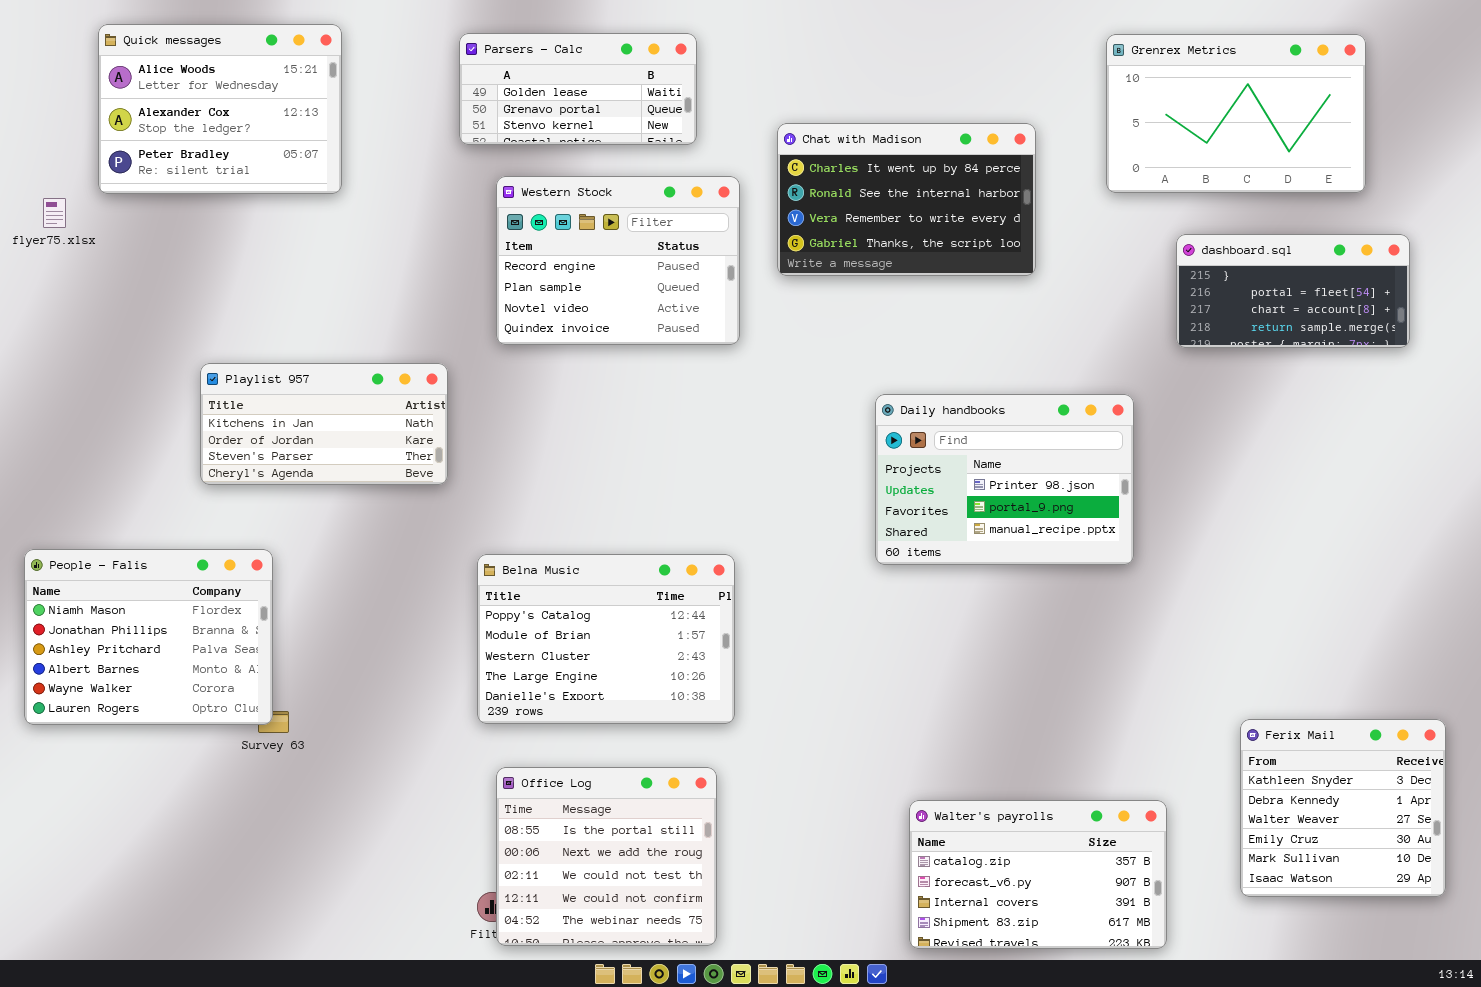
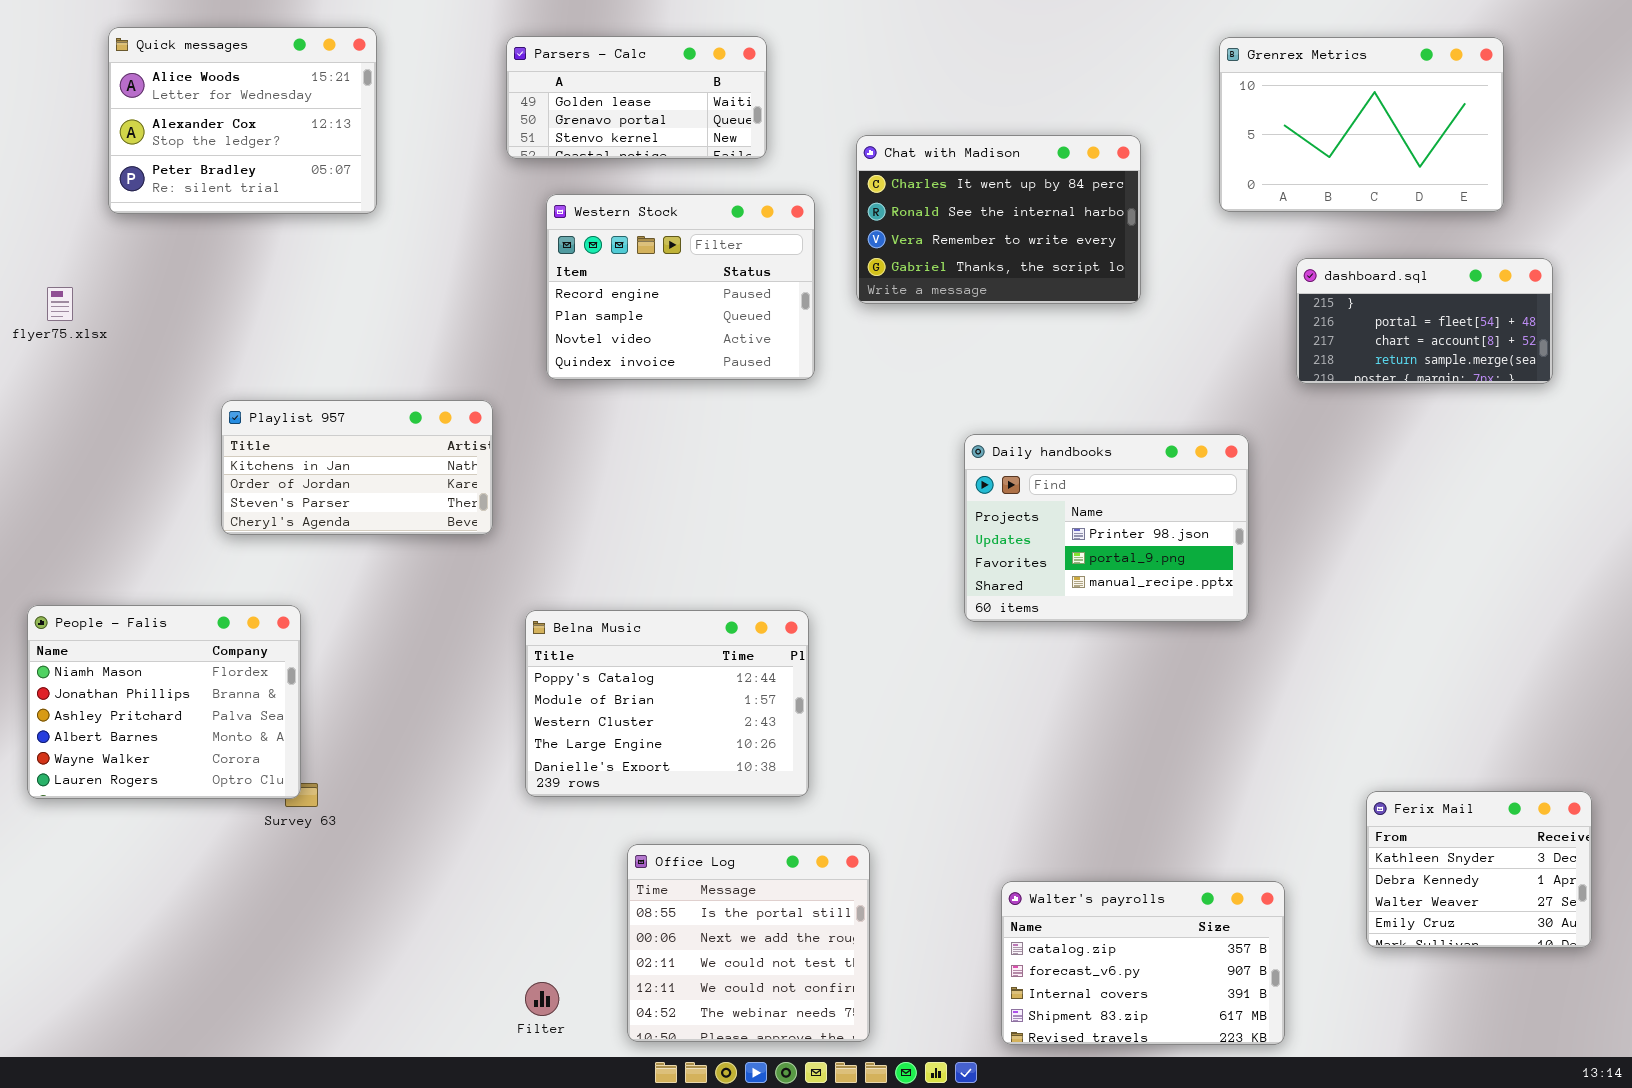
flyer75.xlsx: [43,198,66,228] -> [47,287,73,321], moved
Ferix Mail: [1240,719,1446,897] -> [1366,791,1592,948], resized
Office Log: [496,767,717,946] -> [627,844,870,1042], moved

